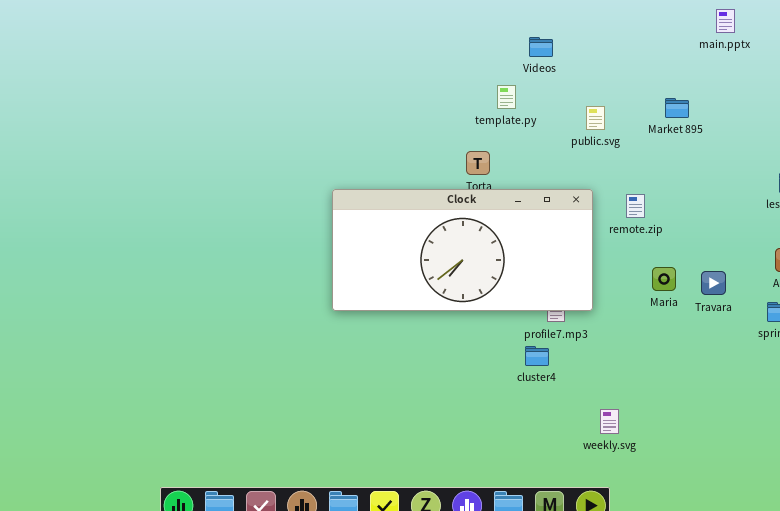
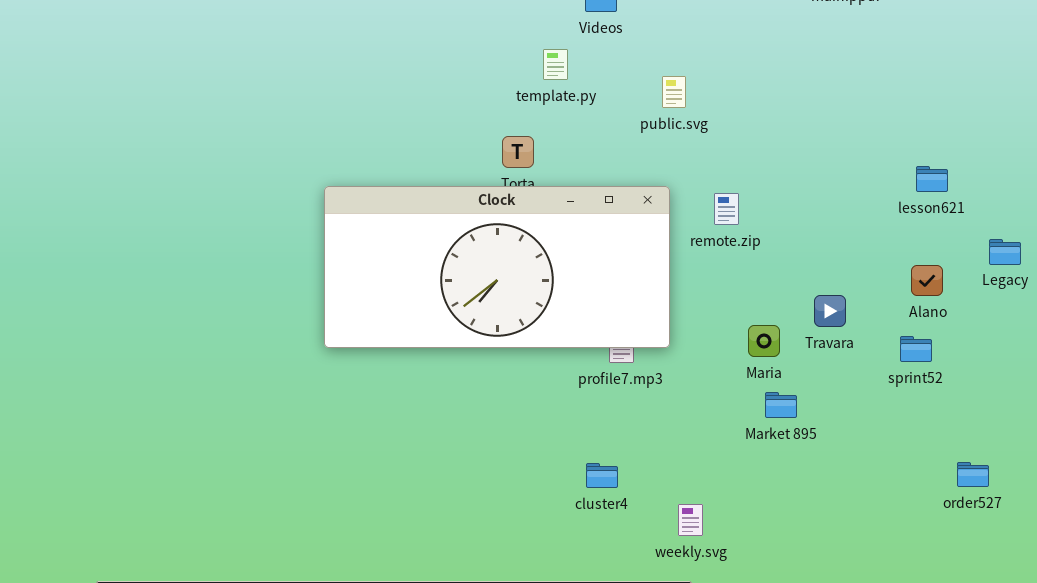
Market 895: [665,98,689,118] -> [765,392,797,418], moved
Maria: [652,267,676,291] -> [748,325,780,357], moved
cluster4: [525,346,549,366] -> [586,463,618,488], moved
weekly.svg: [600,409,619,434] -> [678,504,703,536], moved

